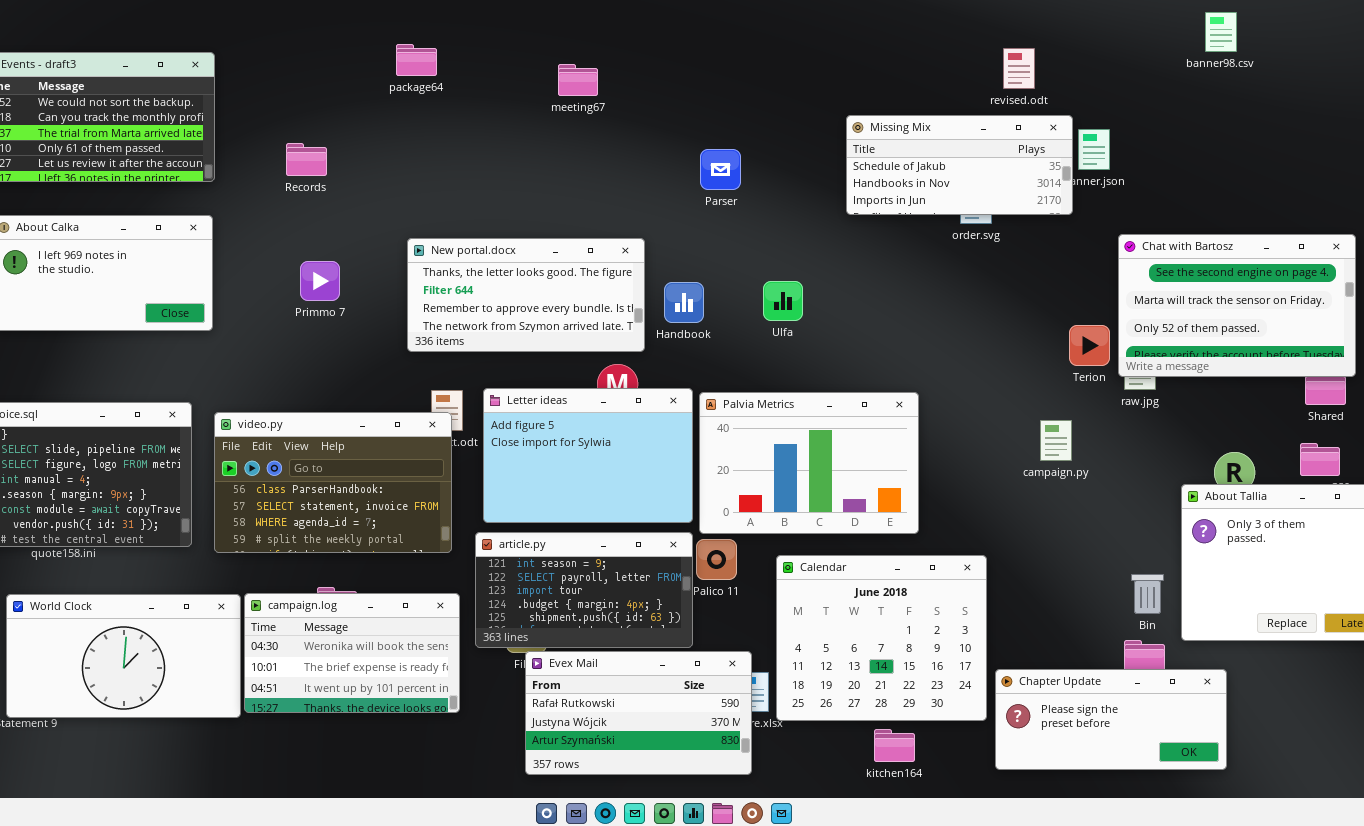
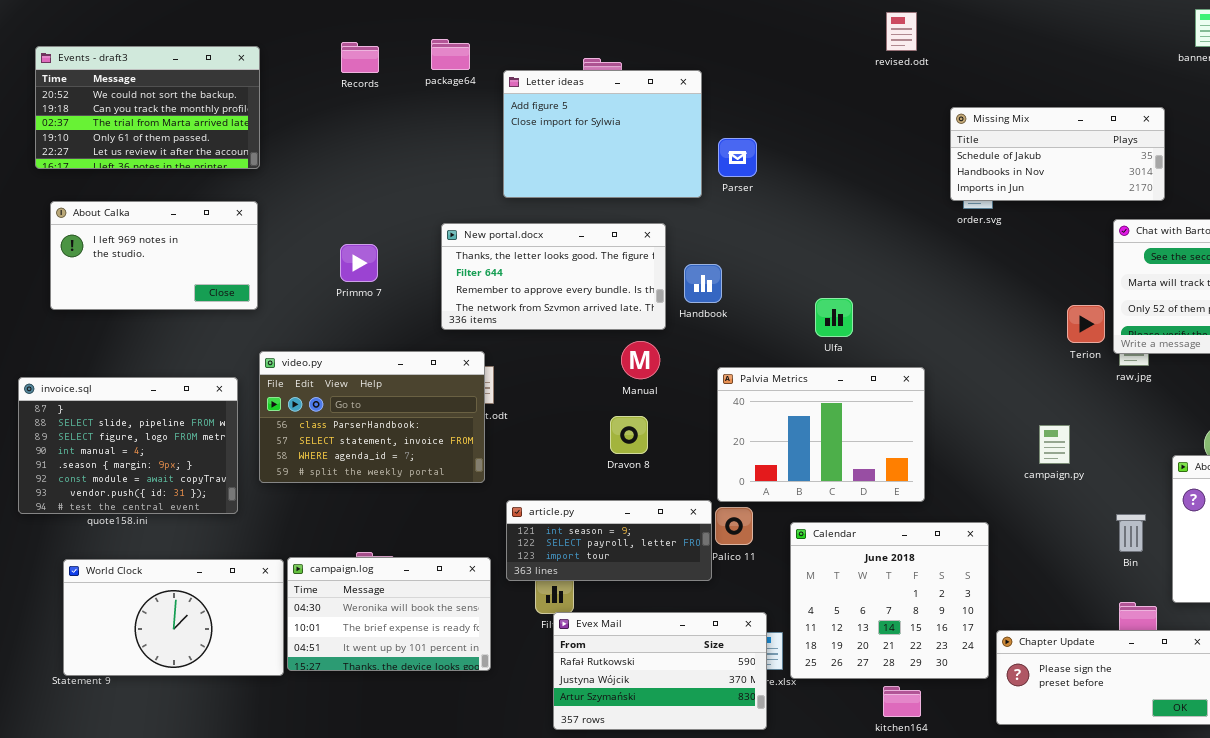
revised.odt: [1003,48,1035,89] -> [886,12,917,51], moved
Missing Mix: [846,115,1073,215] -> [950,107,1165,201], moved
Records: [286,143,327,176] -> [341,42,379,73], moved
Ulfa: [763,281,803,321] -> [815,298,853,337], moved
Letter ideas: [483,388,693,523] -> [503,70,702,198], moved
video.py: [214,412,452,553] -> [259,351,485,483], moved
campaign.py: [1040,420,1072,461] -> [1039,425,1070,464], moved
article.py: [475,532,693,648] -> [506,500,712,581], resized
Bin: [1131,574,1164,614] -> [1116,514,1146,552], moved

